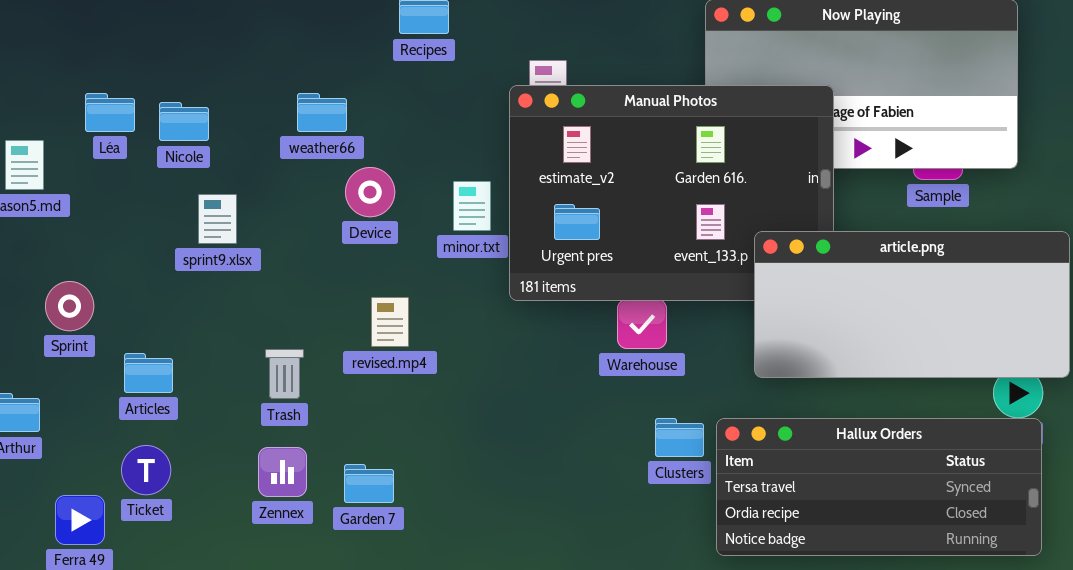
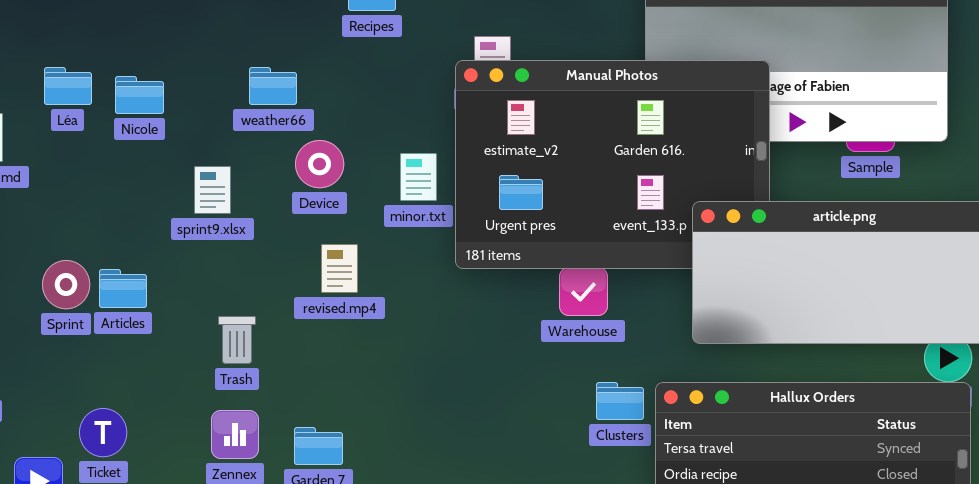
sprint9.xlsx: [198,194,237,244] -> [194,166,231,214], moved
Sprint: [45,281,94,331] -> [42,260,90,309], moved
revised.mp4: [371,297,409,347] -> [321,244,358,293], moved
Articles: [124,353,173,393] -> [99,269,147,308], moved

